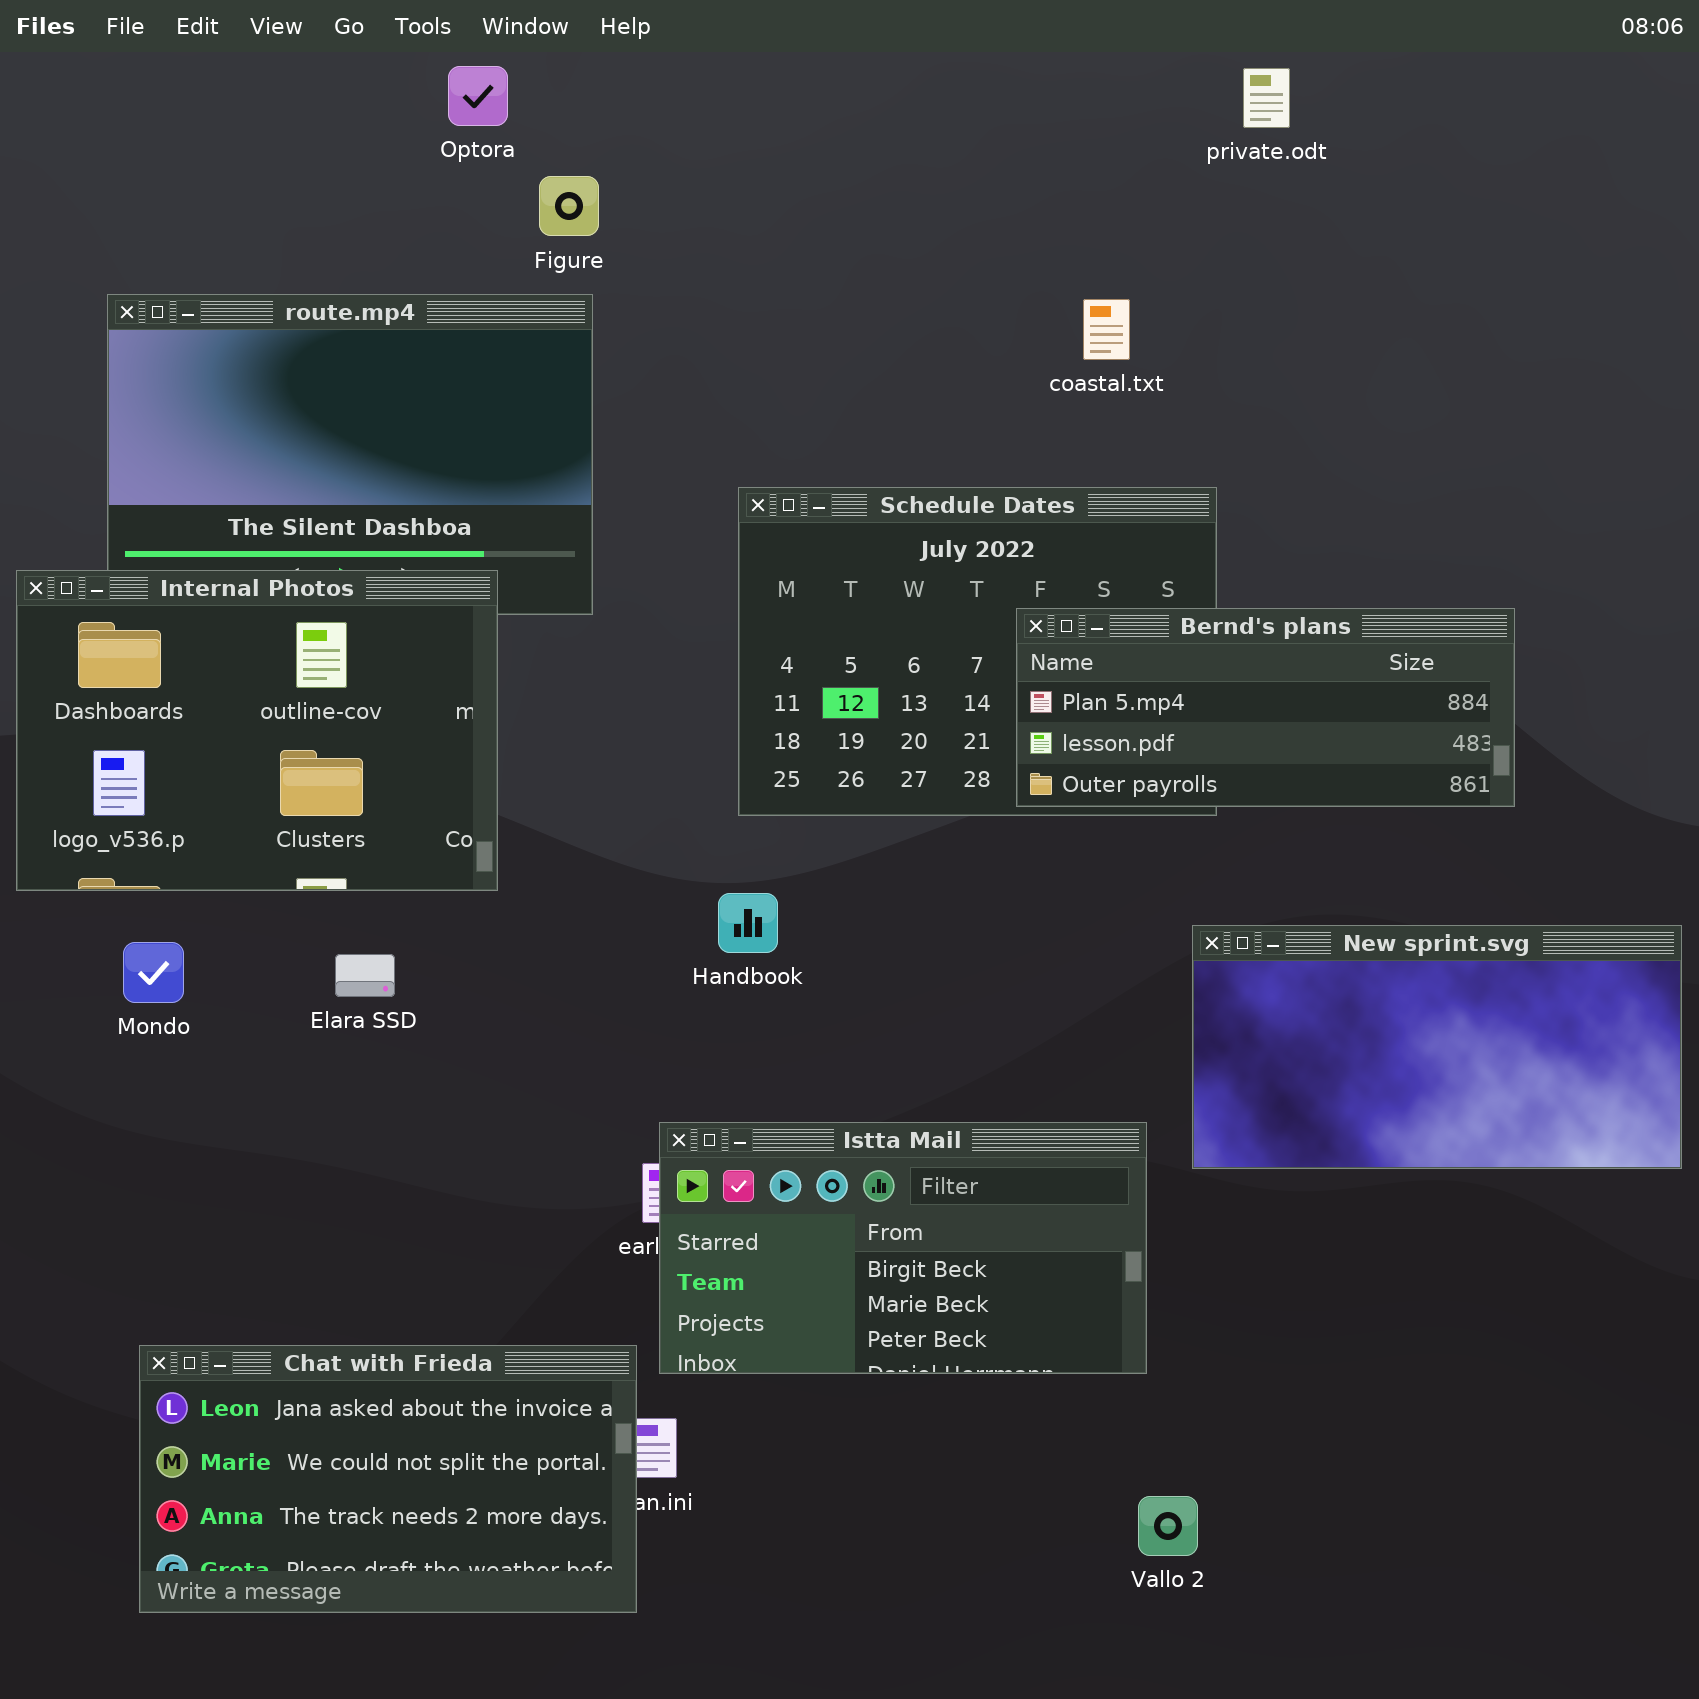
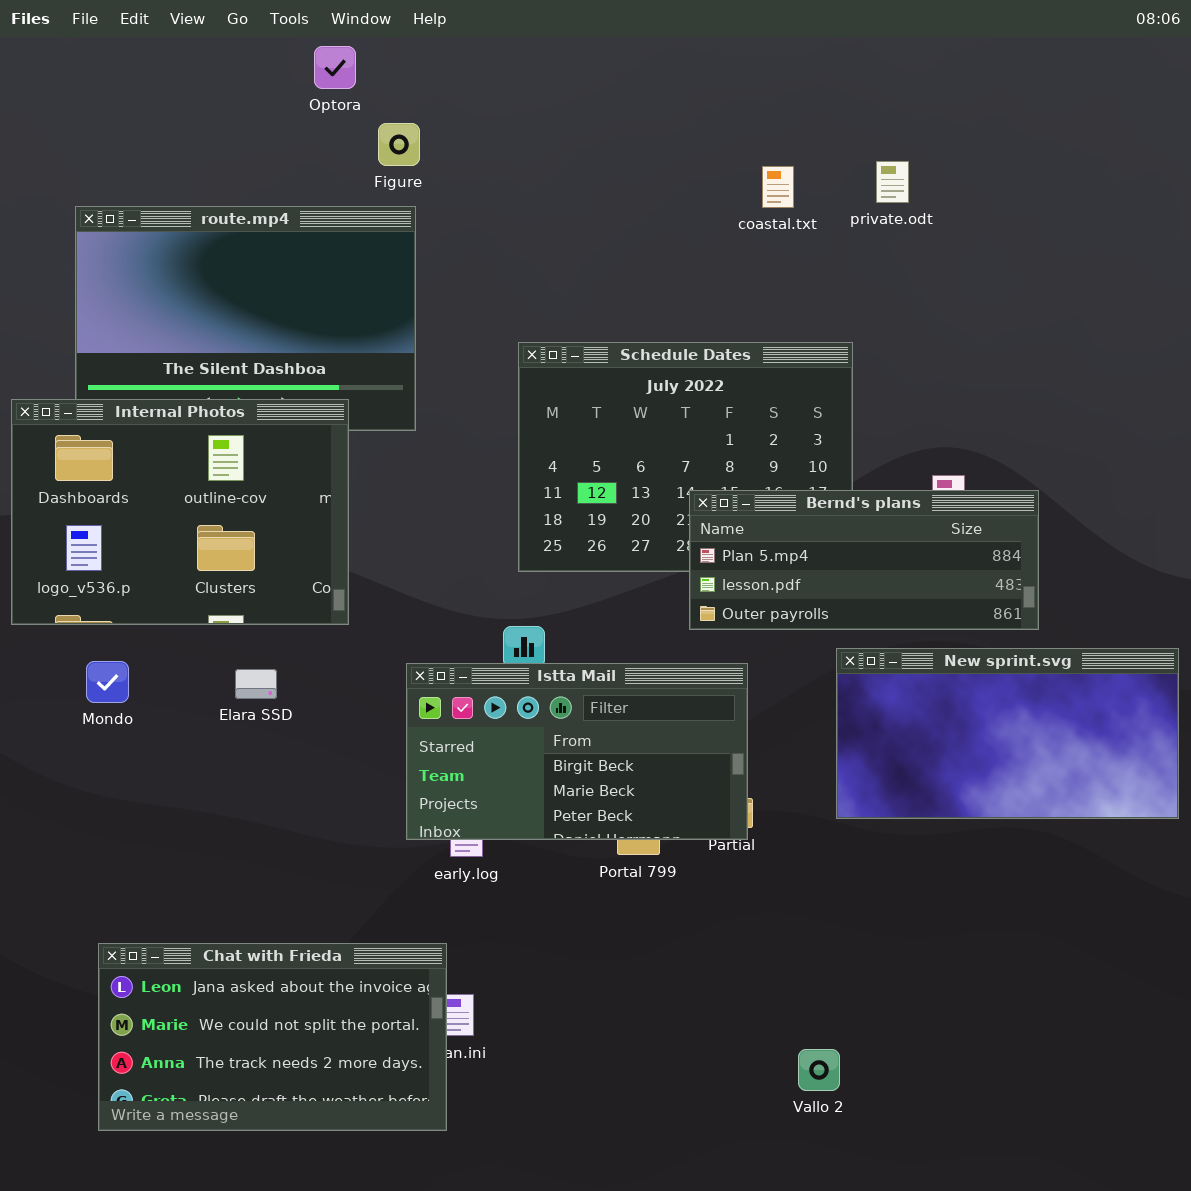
private.odt: [1243,68,1290,128] -> [876,161,909,203], moved
coastal.txt: [1083,299,1130,360] -> [762,166,794,208], moved
Bernd's plans: [1016,608,1515,807] -> [689,490,1039,630], moved
Istta Mail: [659,1122,1147,1374] -> [406,663,748,840], moved

